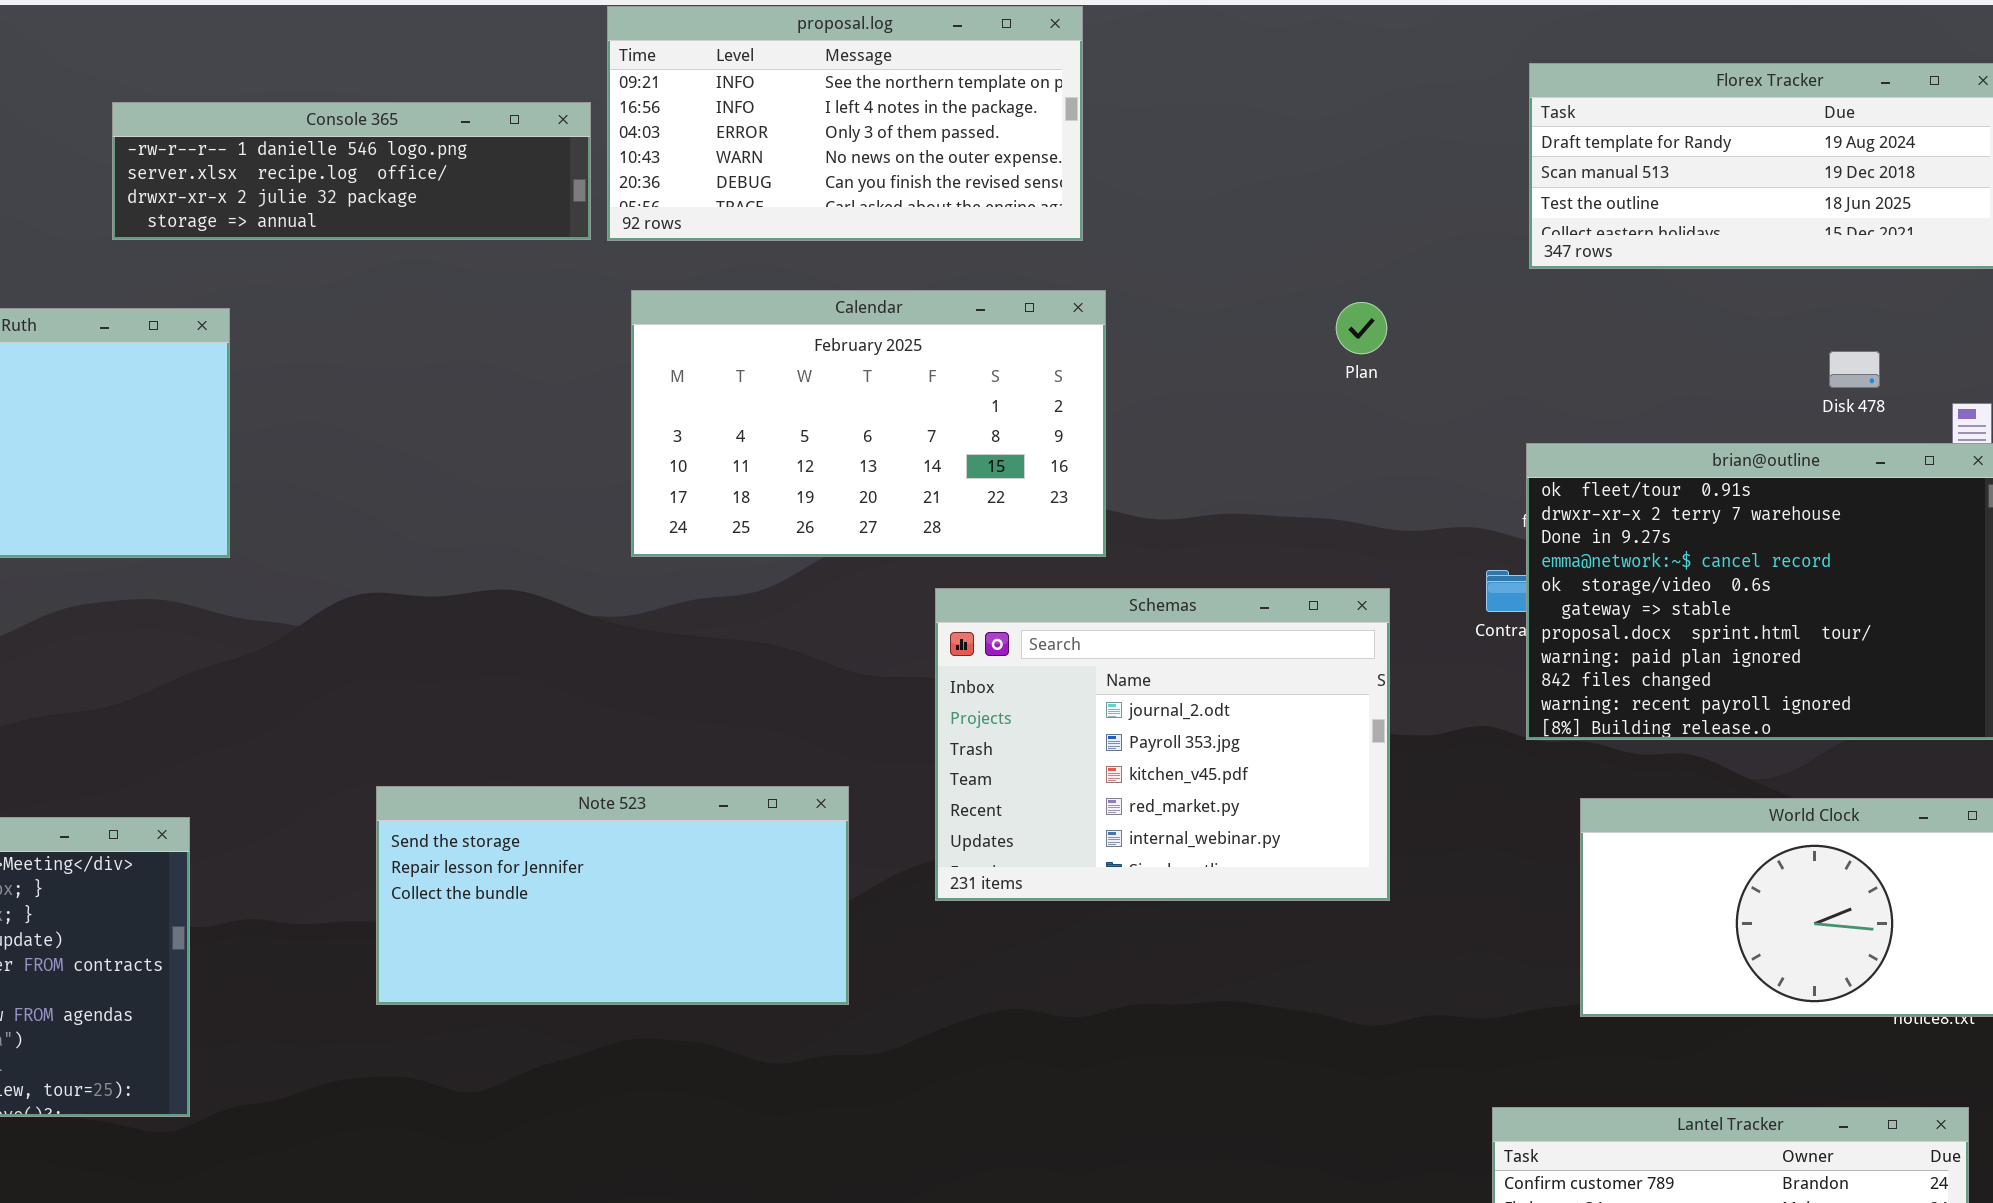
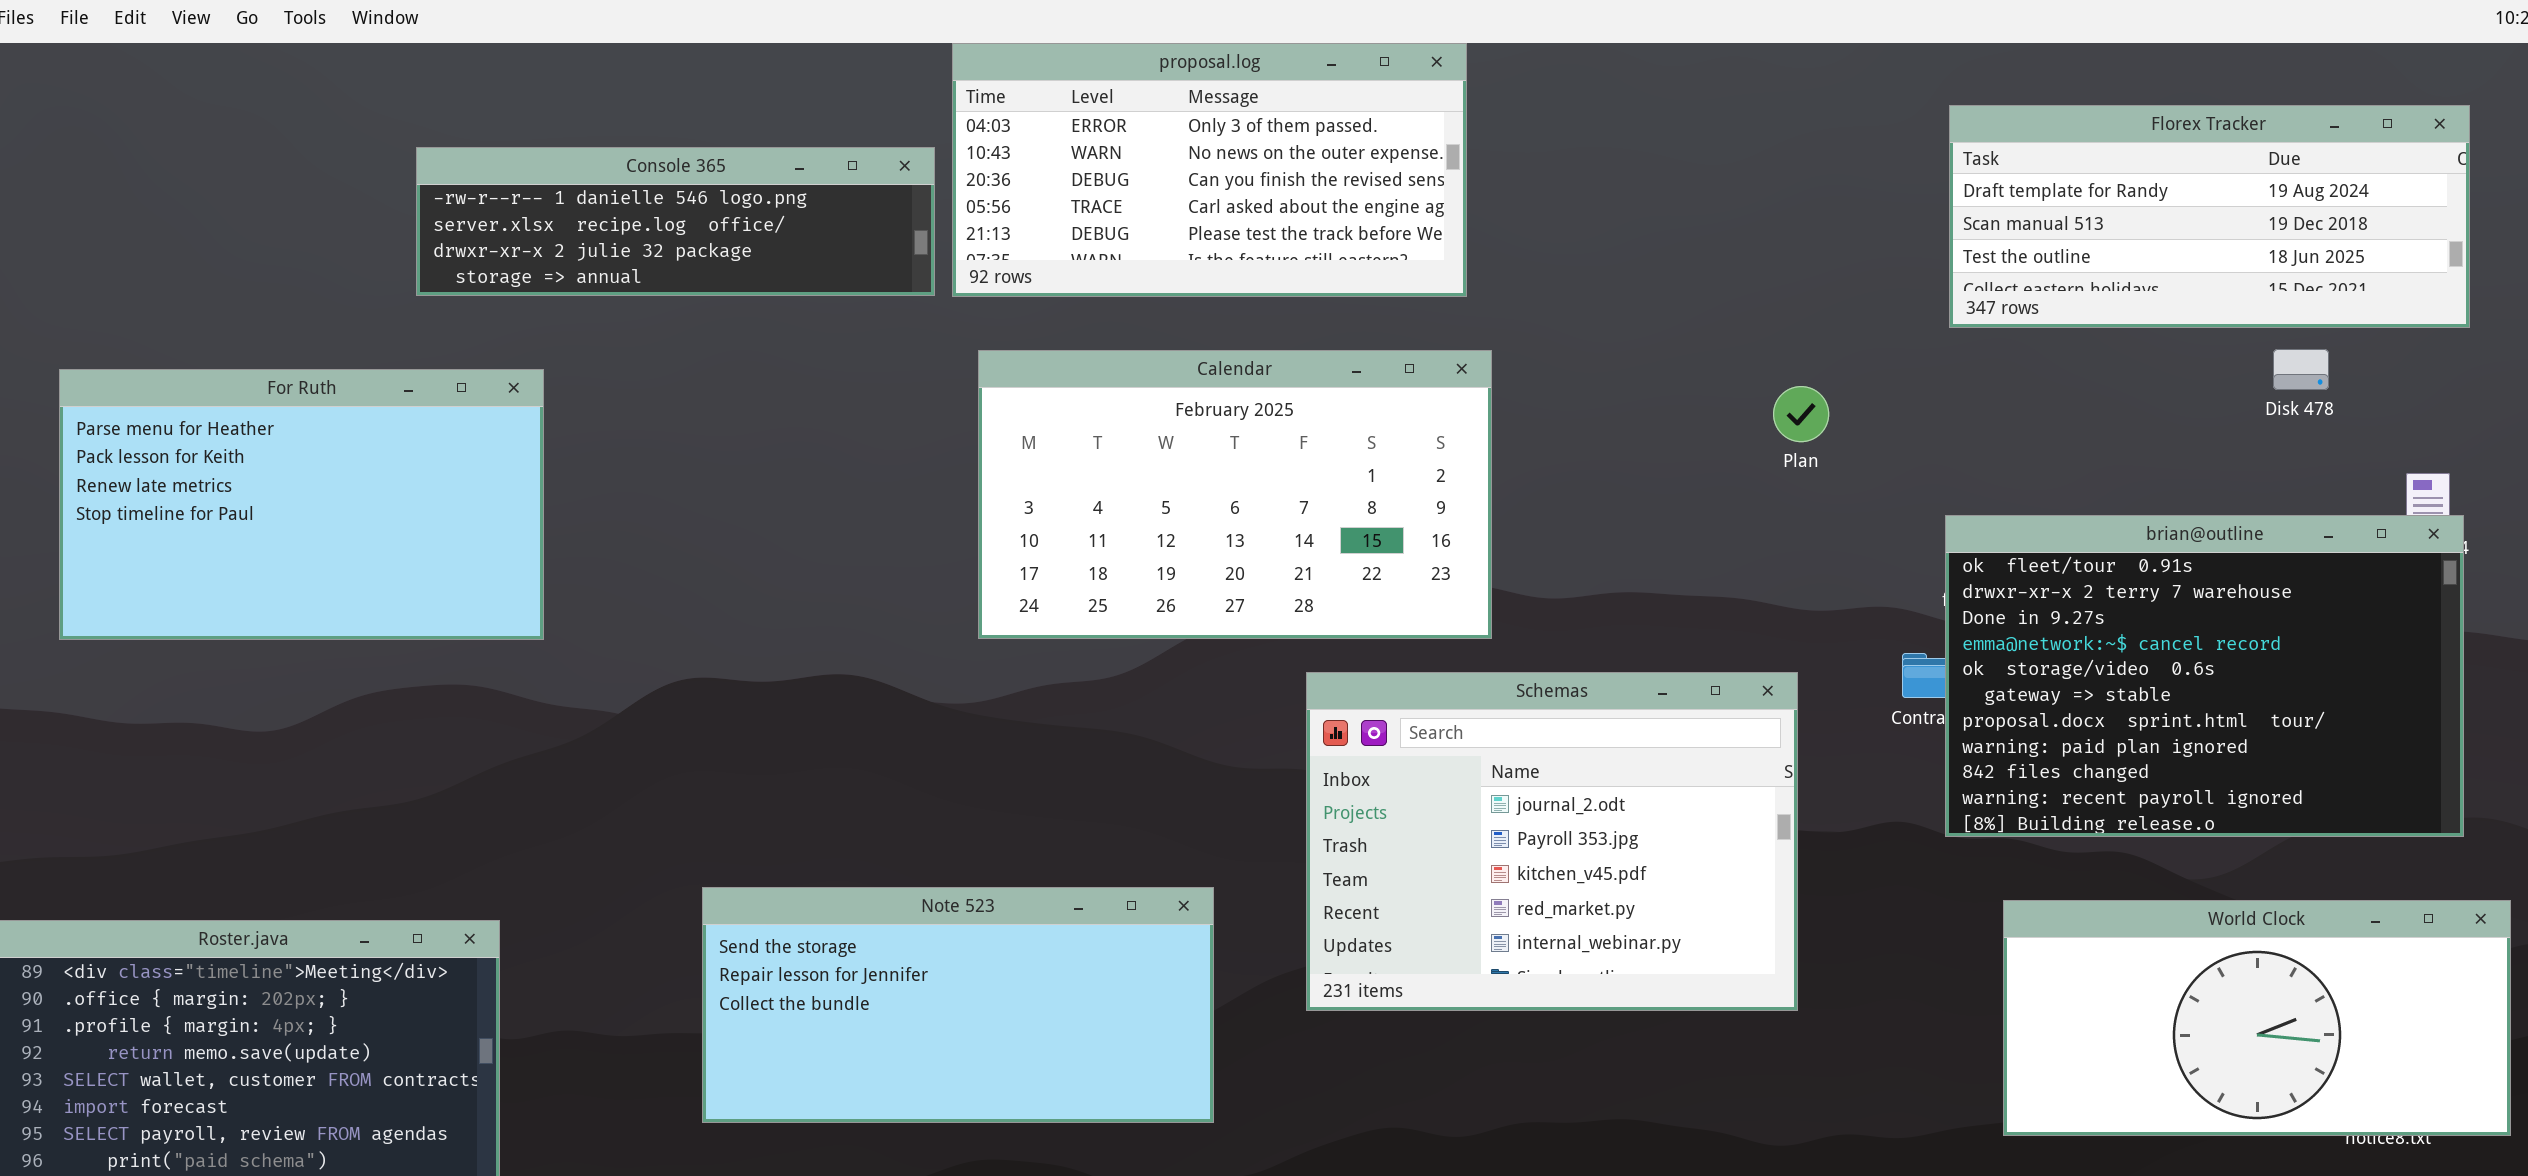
proposal.log: [607,6,1083,241] -> [952,43,1467,297], scrolled down 2 rows
Plan: [1336,302,1387,354] -> [1773,386,1829,442], moved
Disk 478: [1829,351,1880,388] -> [2273,349,2329,390], moved

